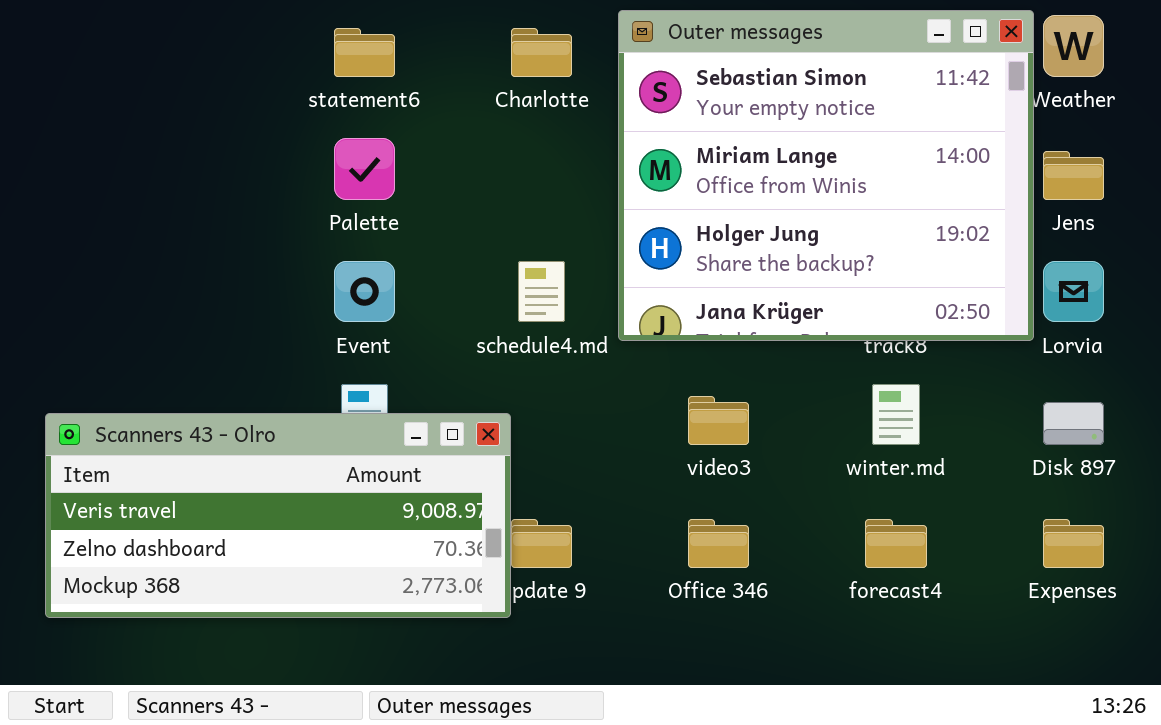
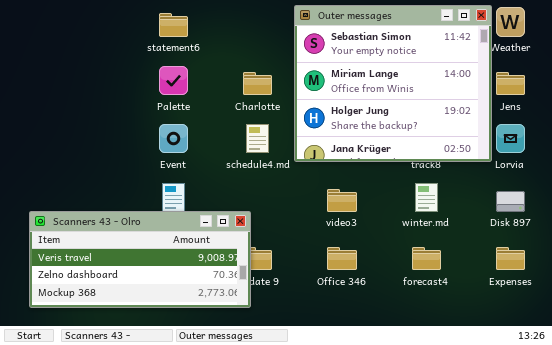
Charlotte: [511,28,572,77] -> [243,72,272,95], moved
Scanners 43 - Olro: [45,413,511,618] -> [29,211,251,308], moved

